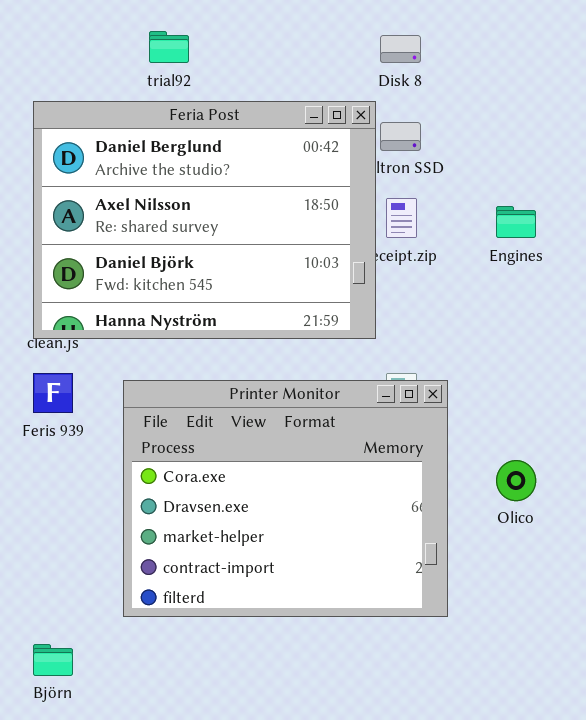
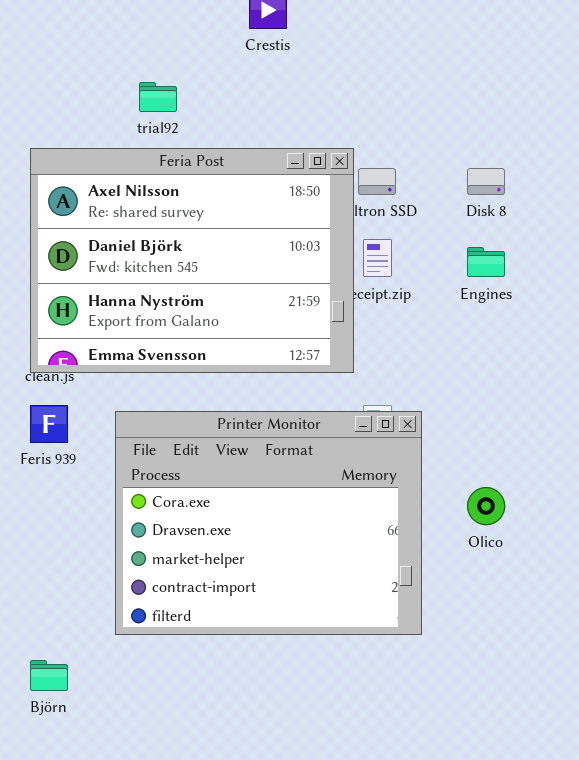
Disk 8: [380,35,421,63] -> [467,168,505,195], moved
Feria Post: [33,101,376,339] -> [30,148,354,373], scrolled down 1 row

